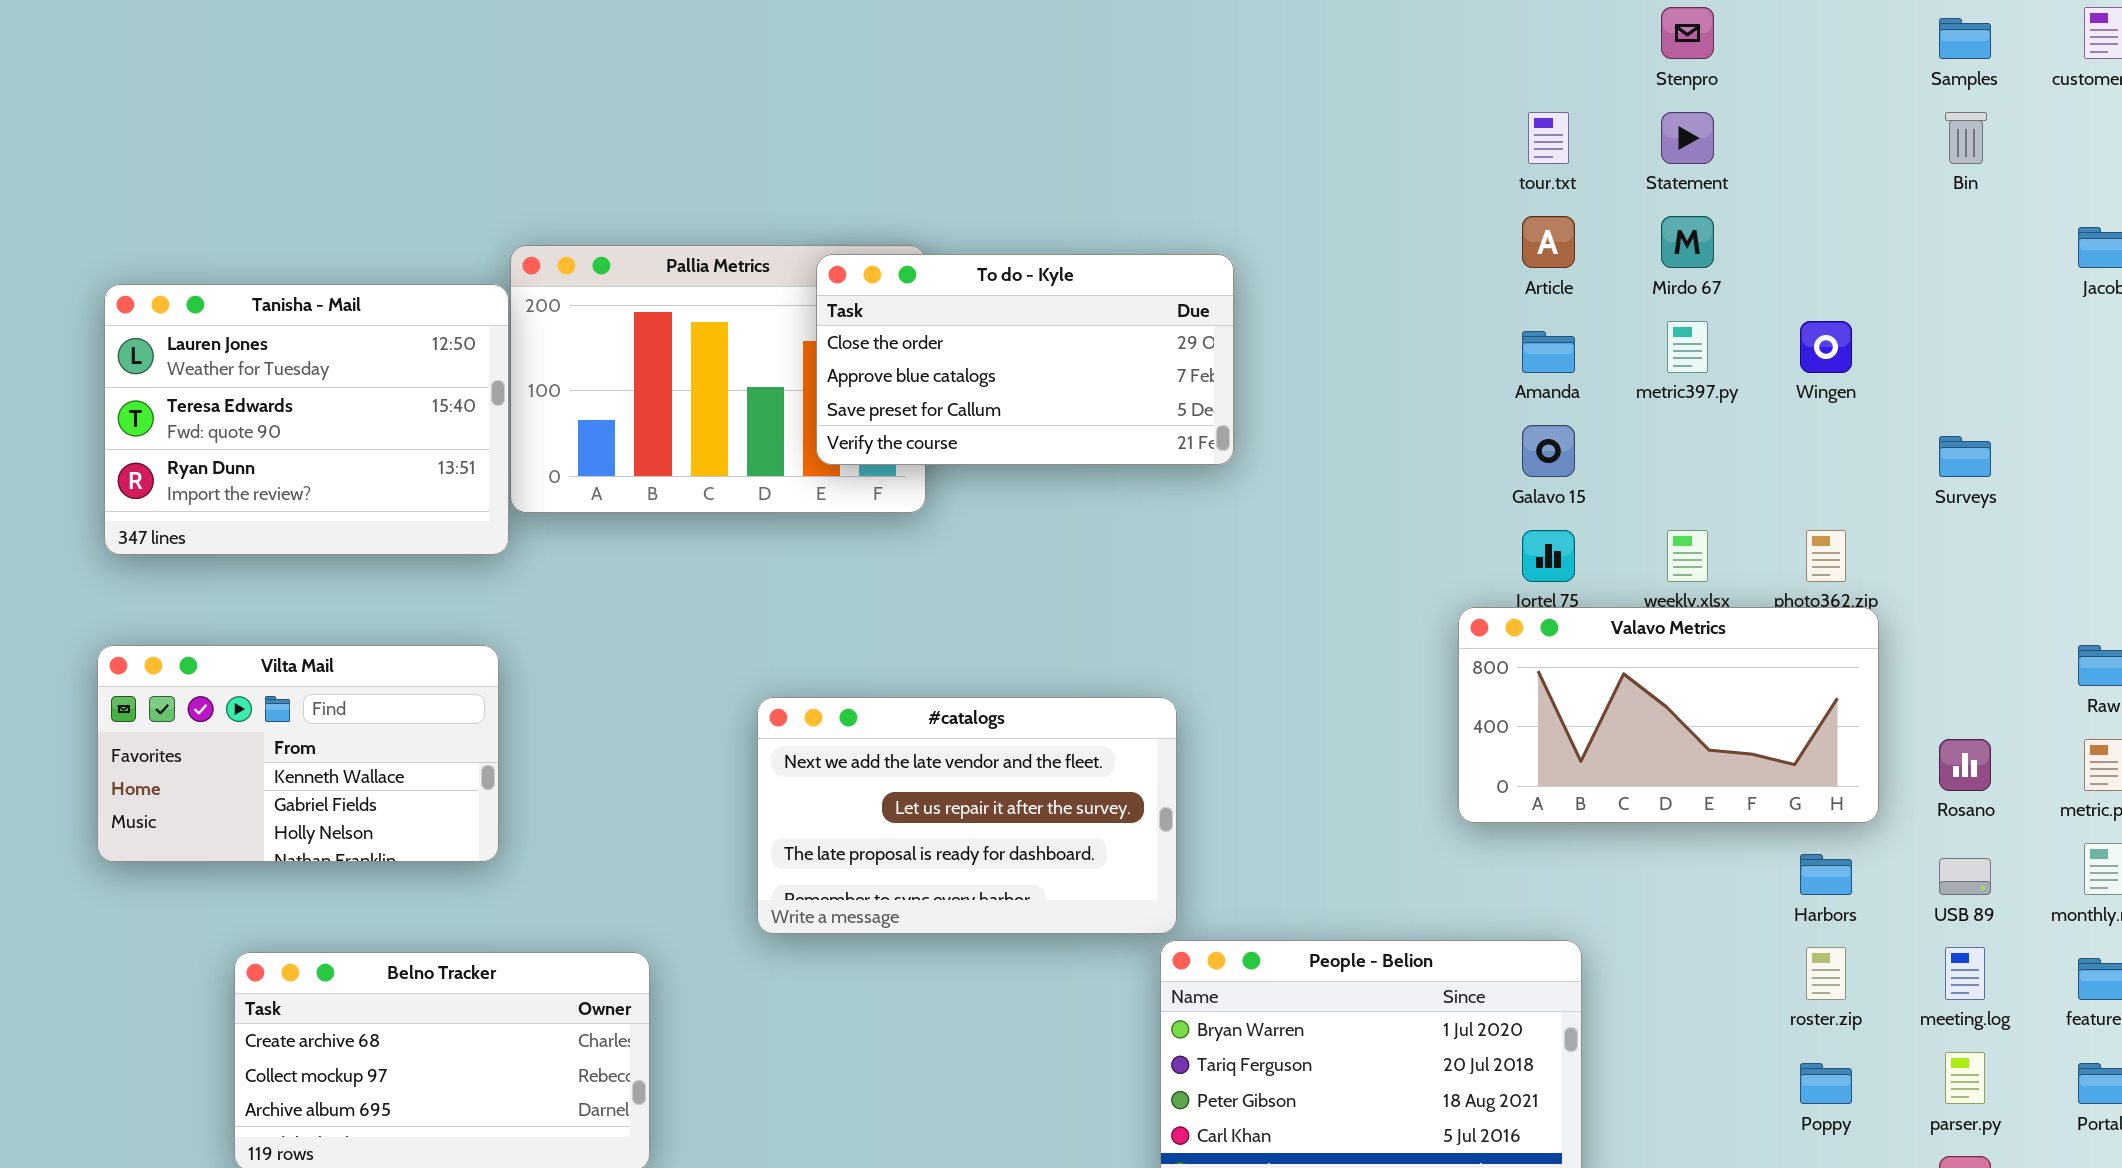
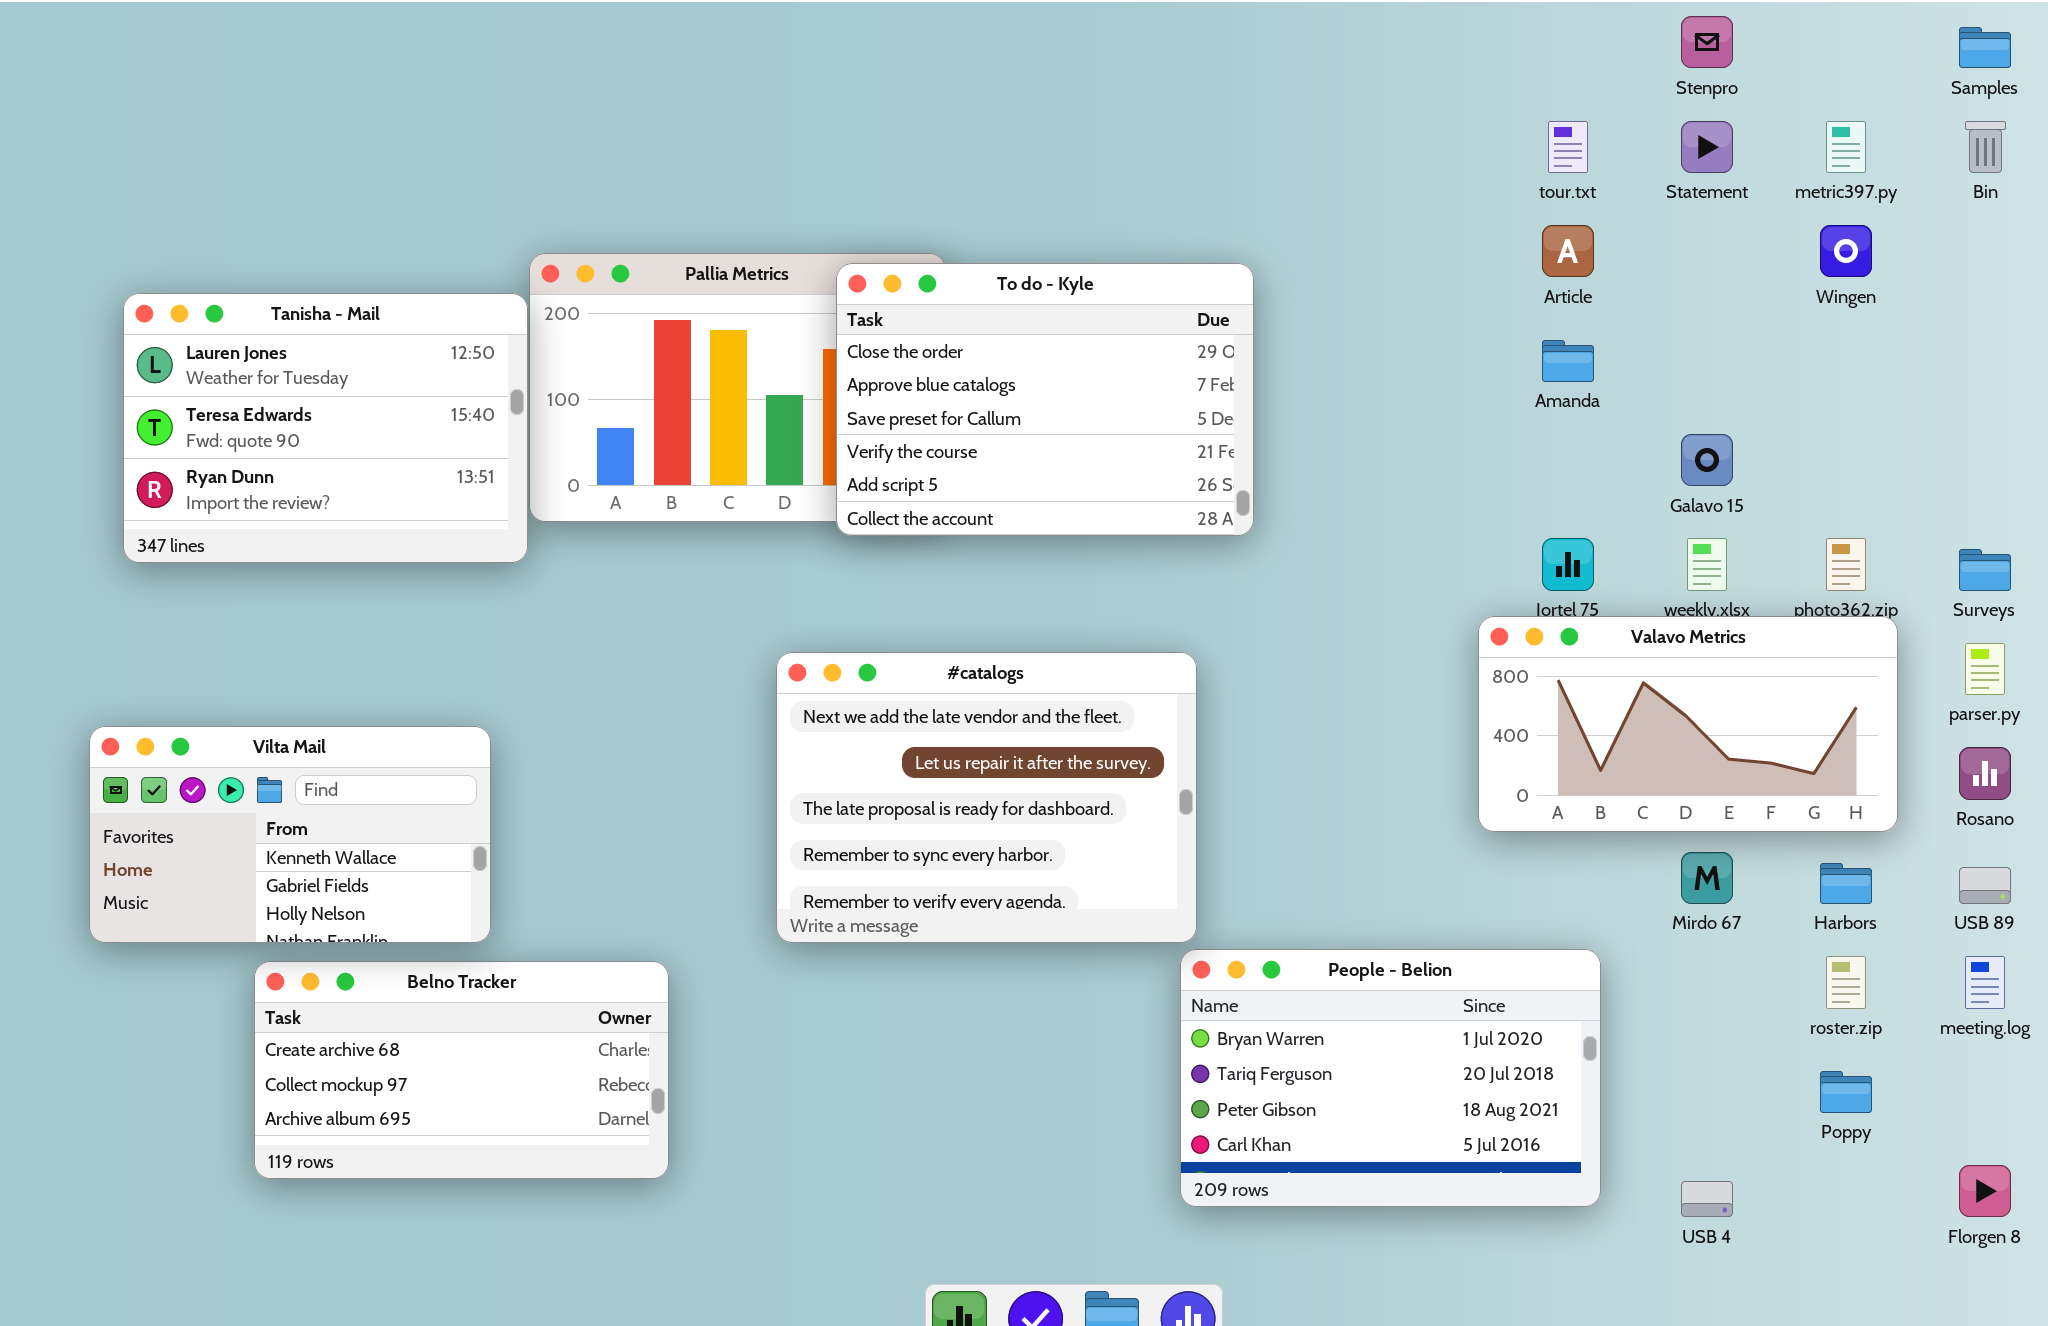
Mirdo 67: [1661,216,1714,268] -> [1681,852,1733,904], moved
To do - Kyle: [816,254,1234,465] -> [836,263,1254,536], resized
metric397.py: [1667,321,1708,373] -> [1826,121,1866,173], moved
Wingen: [1800,321,1852,373] -> [1820,225,1872,277], moved
Galavo 15: [1522,425,1575,477] -> [1681,434,1733,486], moved
Surveys: [1939,436,1991,477] -> [1959,549,2011,591], moved
Vilta Mail: [97,645,499,862] -> [89,726,491,943], moved
#catalogs: [757,697,1177,934] -> [776,652,1197,943], resized
parser.py: [1945,1052,1985,1104] -> [1965,643,2005,695], moved

